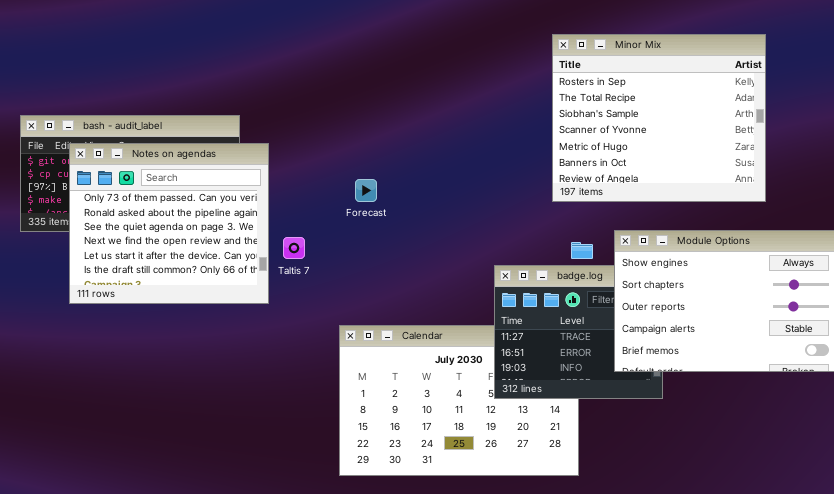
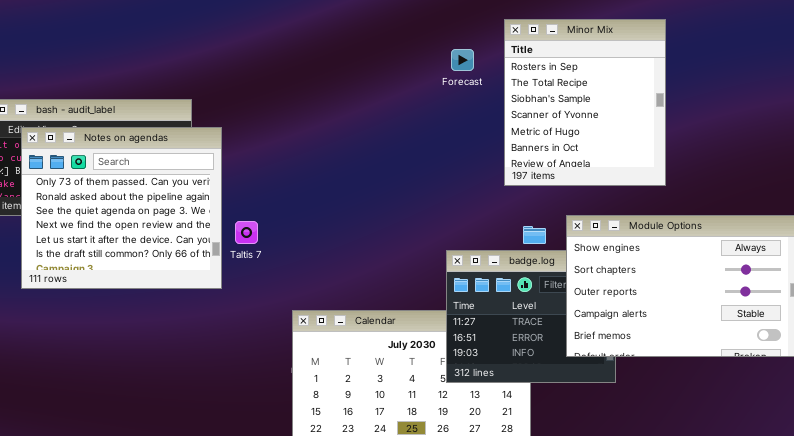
Minor Mix: [552,34,766,202] -> [504,19,666,186], resized
Forecast: [355,179,377,202] -> [451,49,474,71], moved

